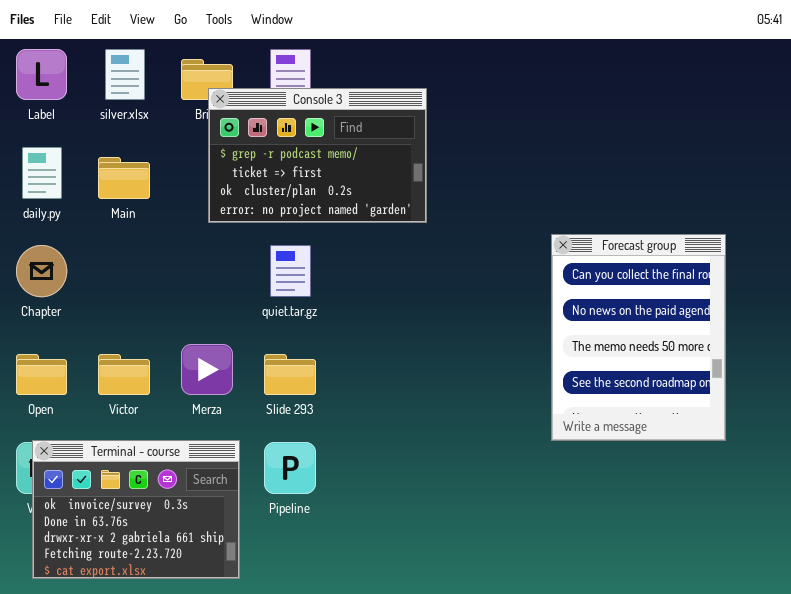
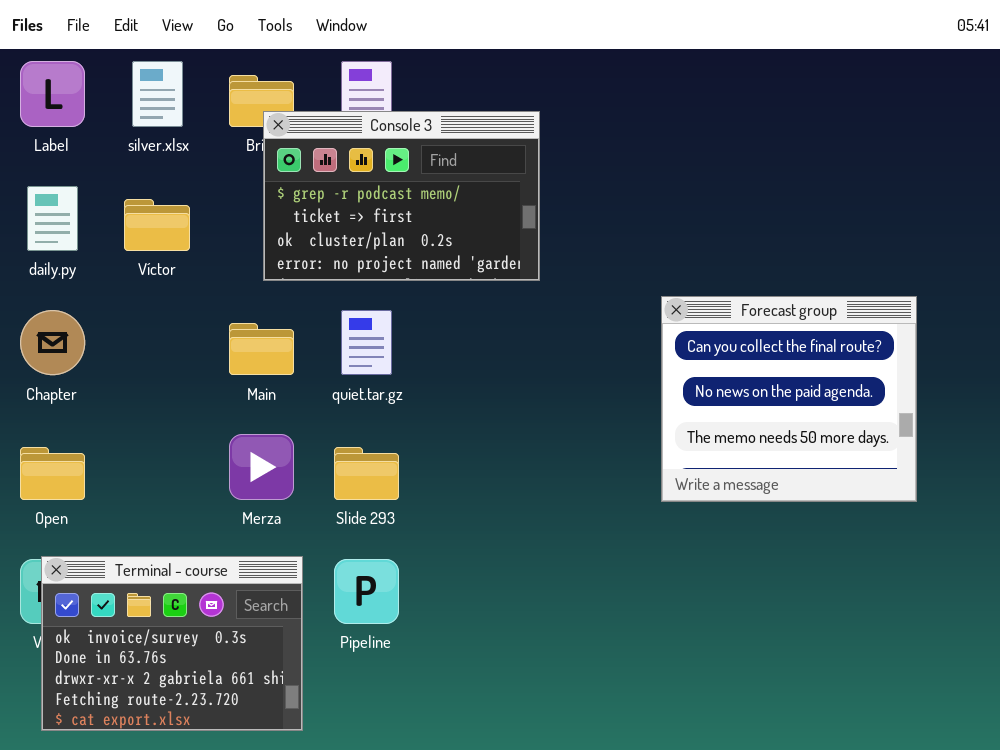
Main: [98,157,150,199] -> [229,323,294,375], moved
Forecast group: [551,234,726,441] -> [661,296,917,502], resized
Víctor: [98,354,150,395] -> [124,199,190,251], moved

